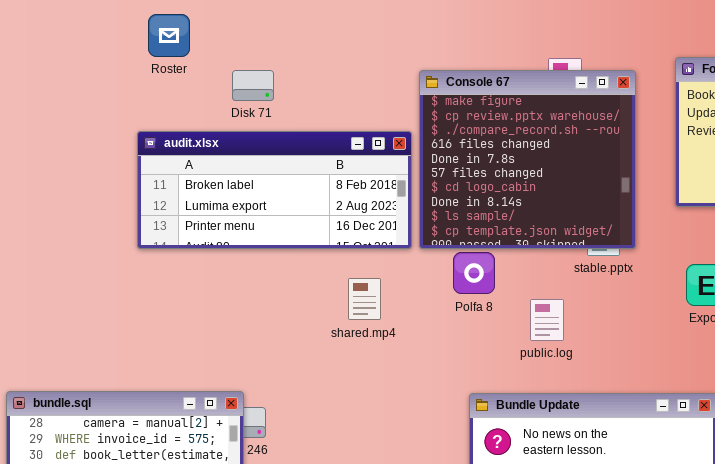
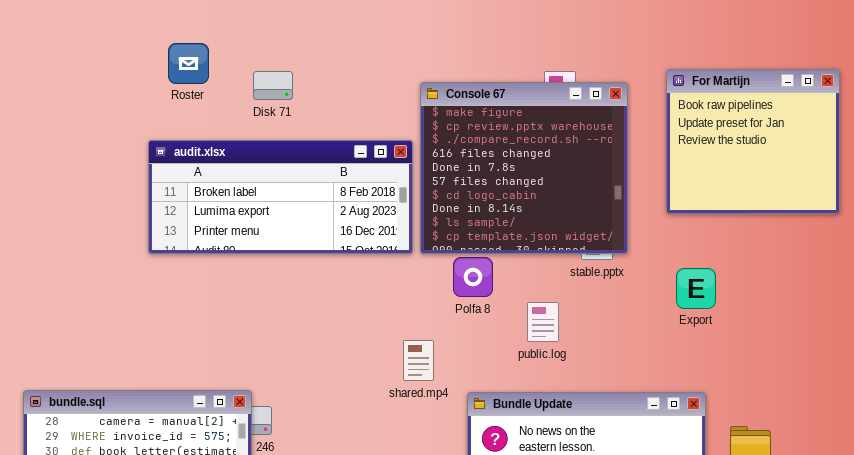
Roster: [148,14,190,57] -> [168,43,209,84], moved
Disk 71: [232,70,274,101] -> [253,71,293,100], moved
shared.mp4: [348,278,381,320] -> [403,340,434,381], moved

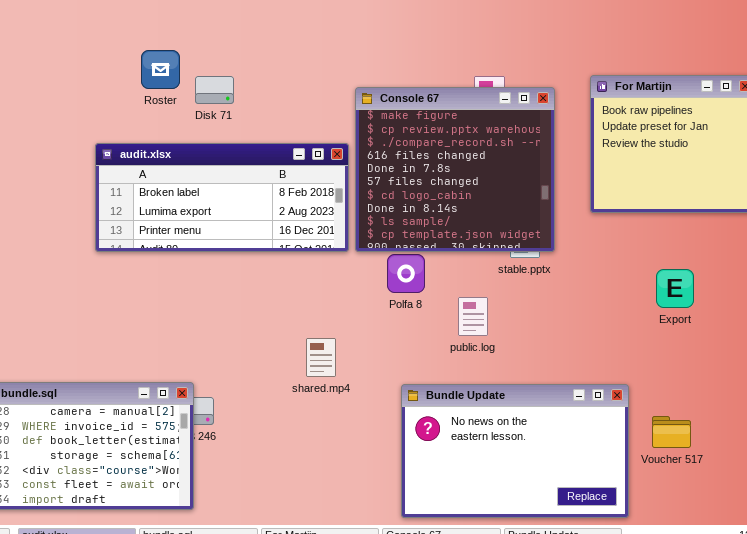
Roster: [168,43,209,84] -> [141,50,180,89], moved
Export: [676,268,716,309] -> [656,269,694,308], moved
shared.mp4: [403,340,434,381] -> [306,338,336,377], moved

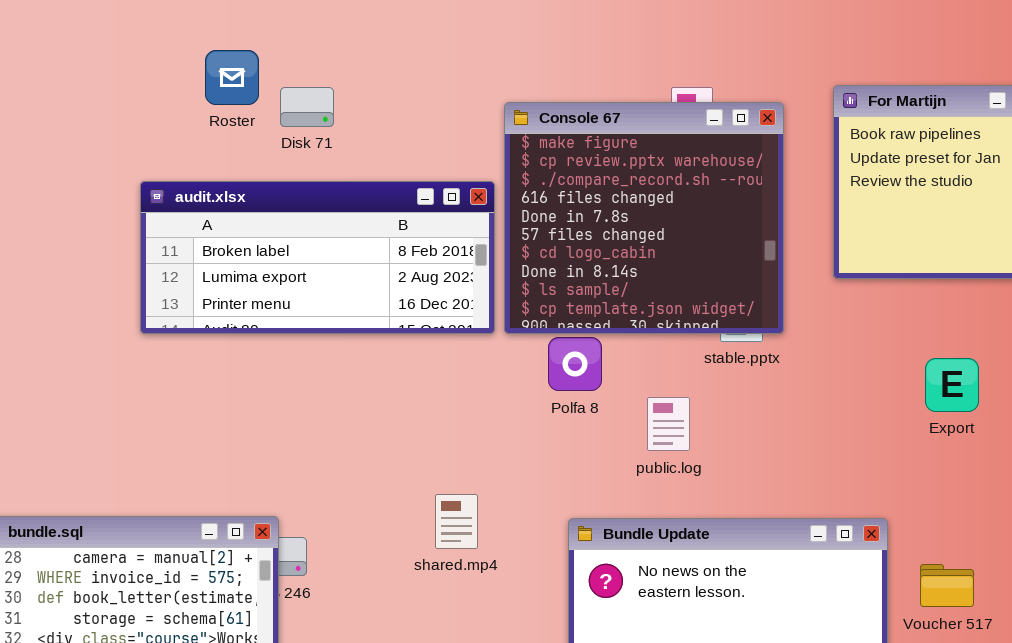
shared.mp4: [306,338,336,377] -> [435,494,478,549], moved

